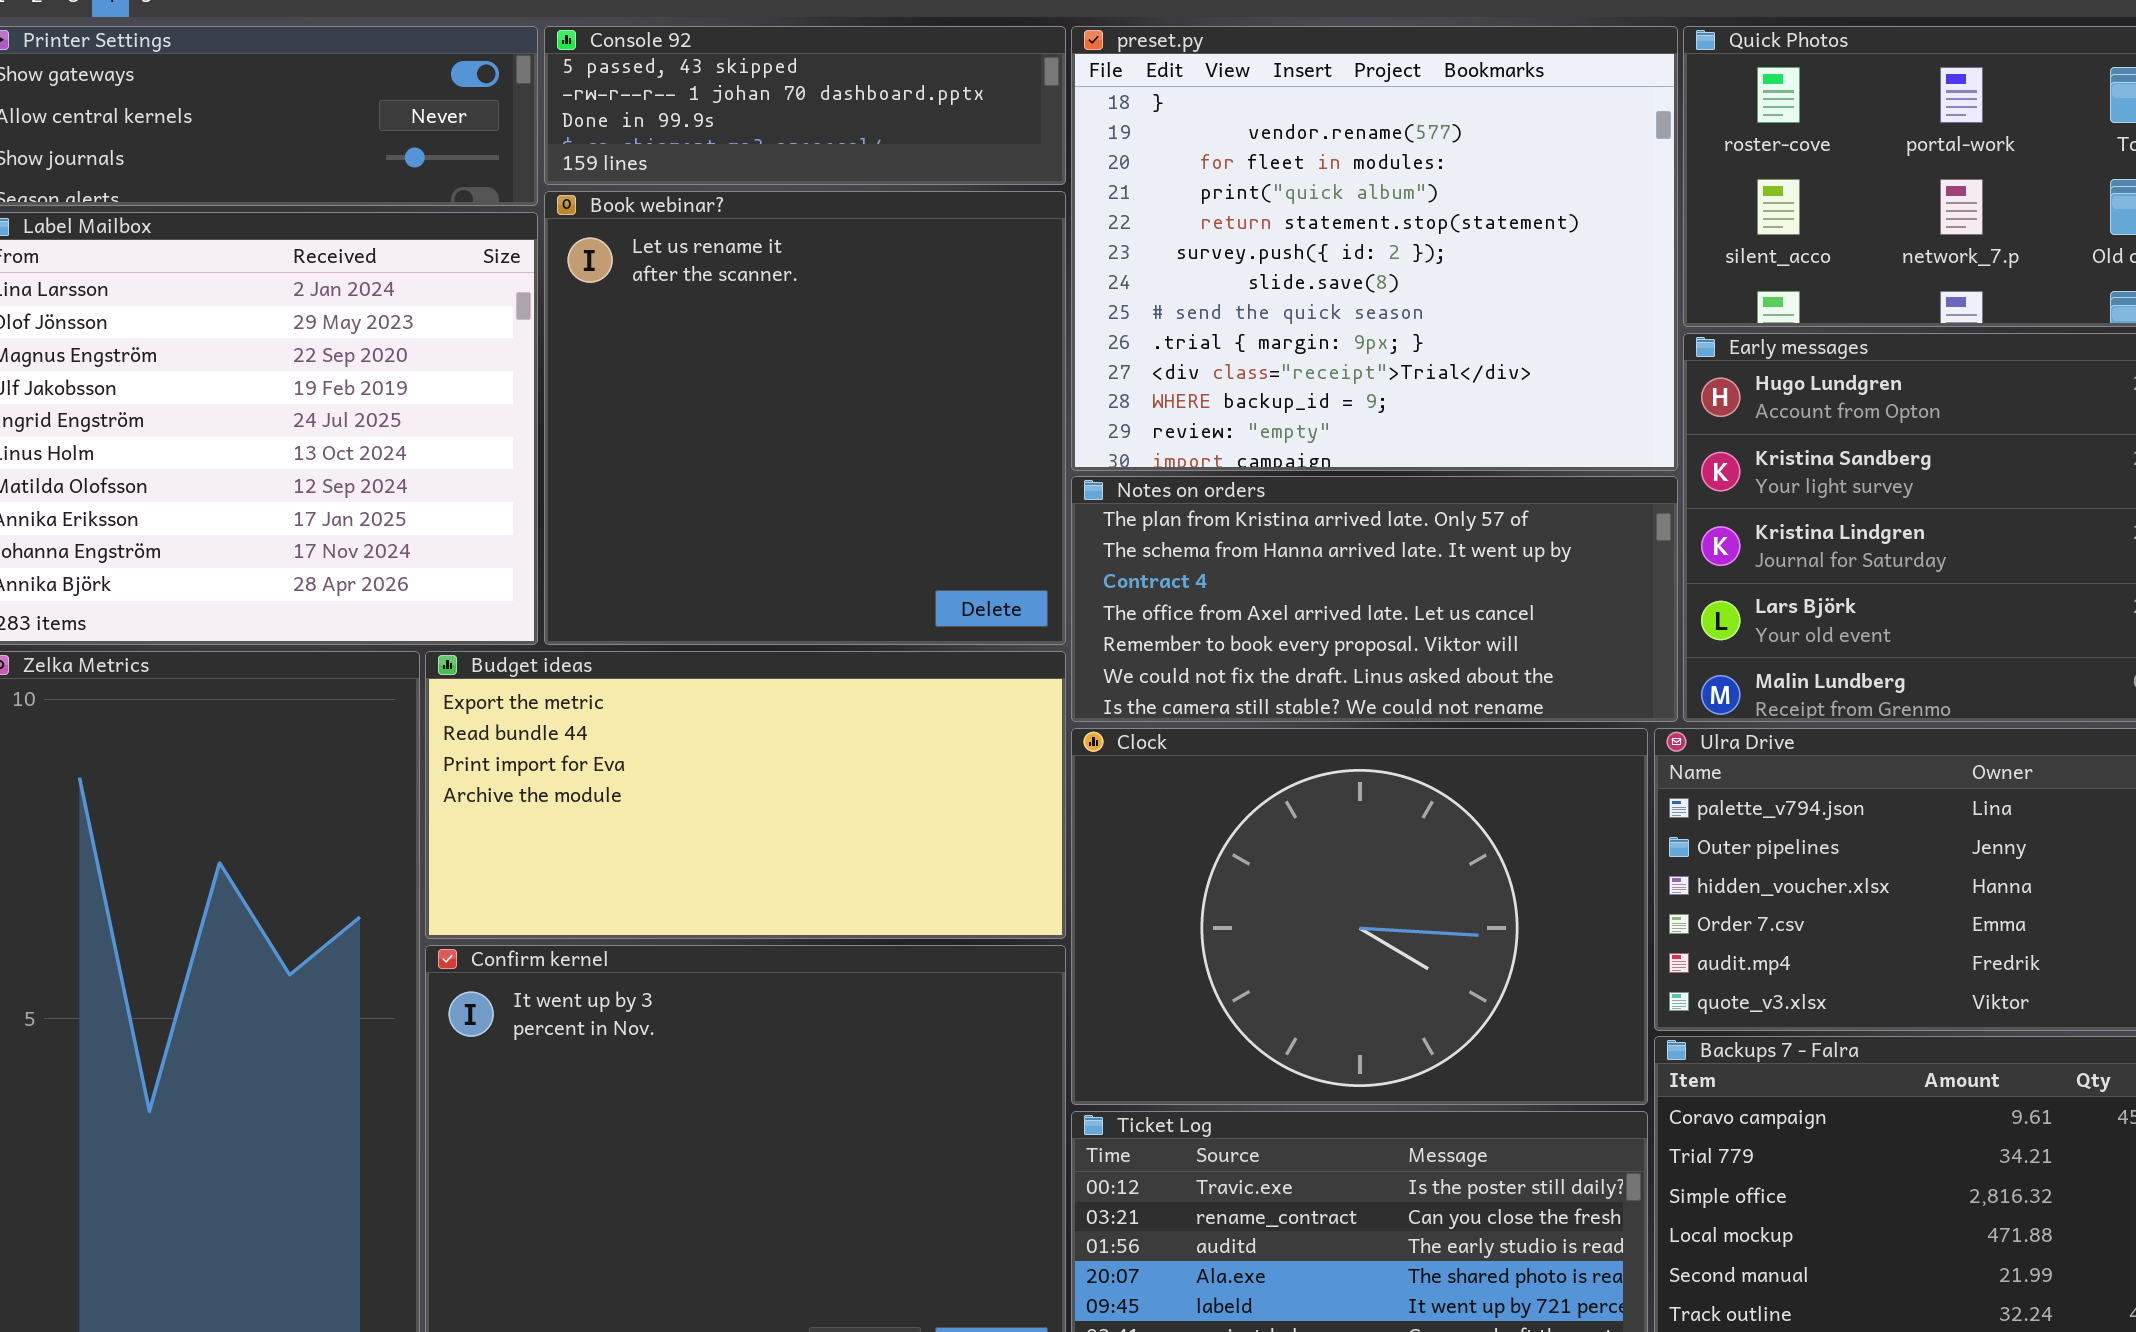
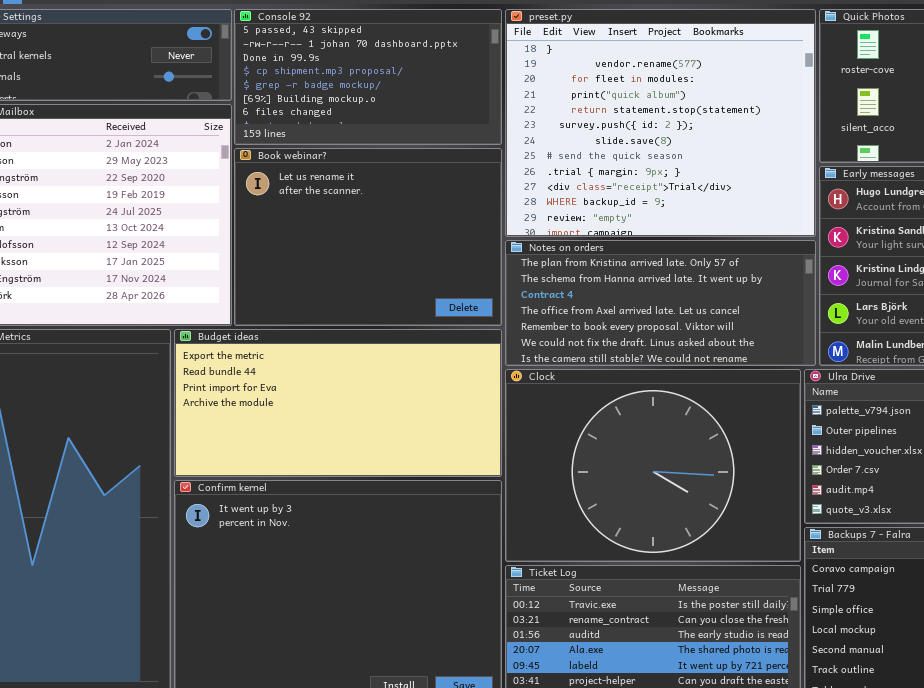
Console 92: [544,26,1066,185] -> [234,9,502,145], resized
Book webinar?: [544,191,1066,645] -> [234,148,502,326], resized

